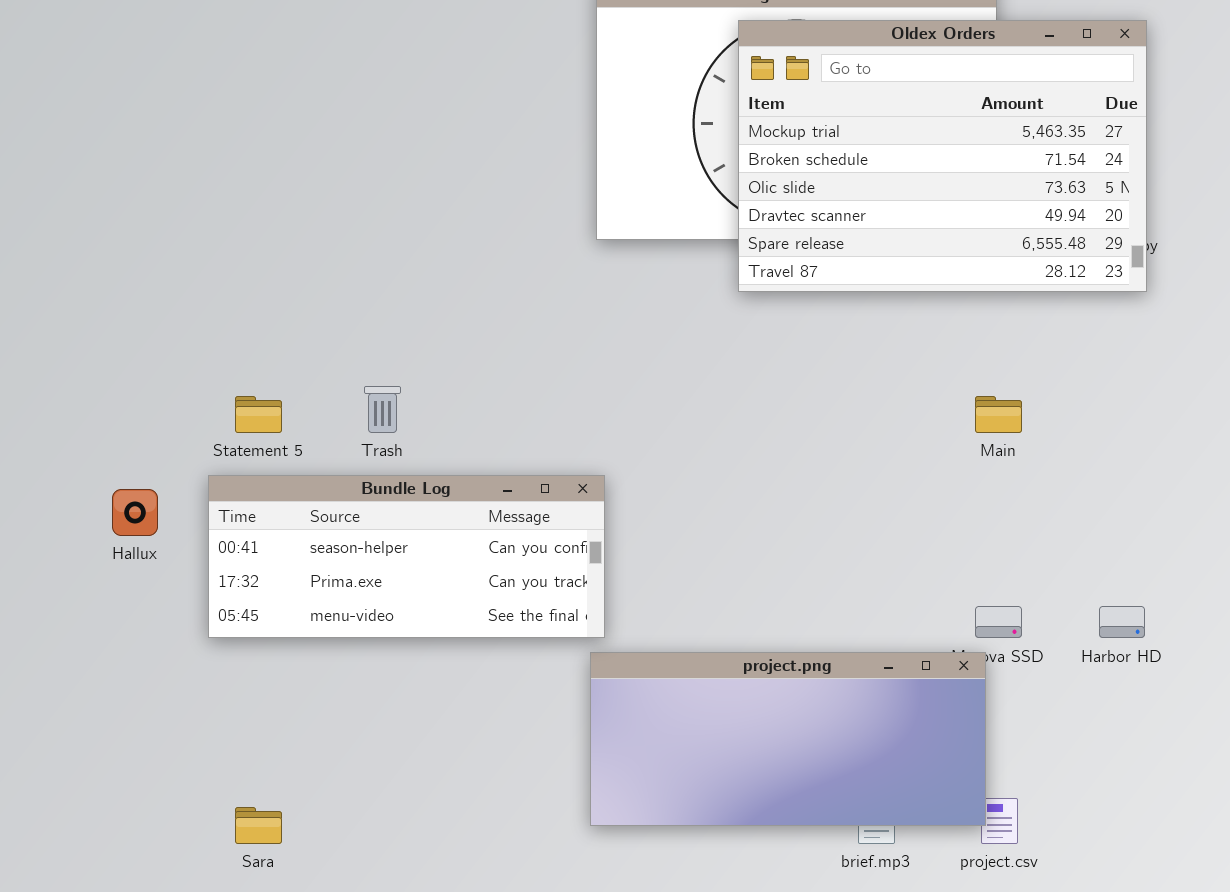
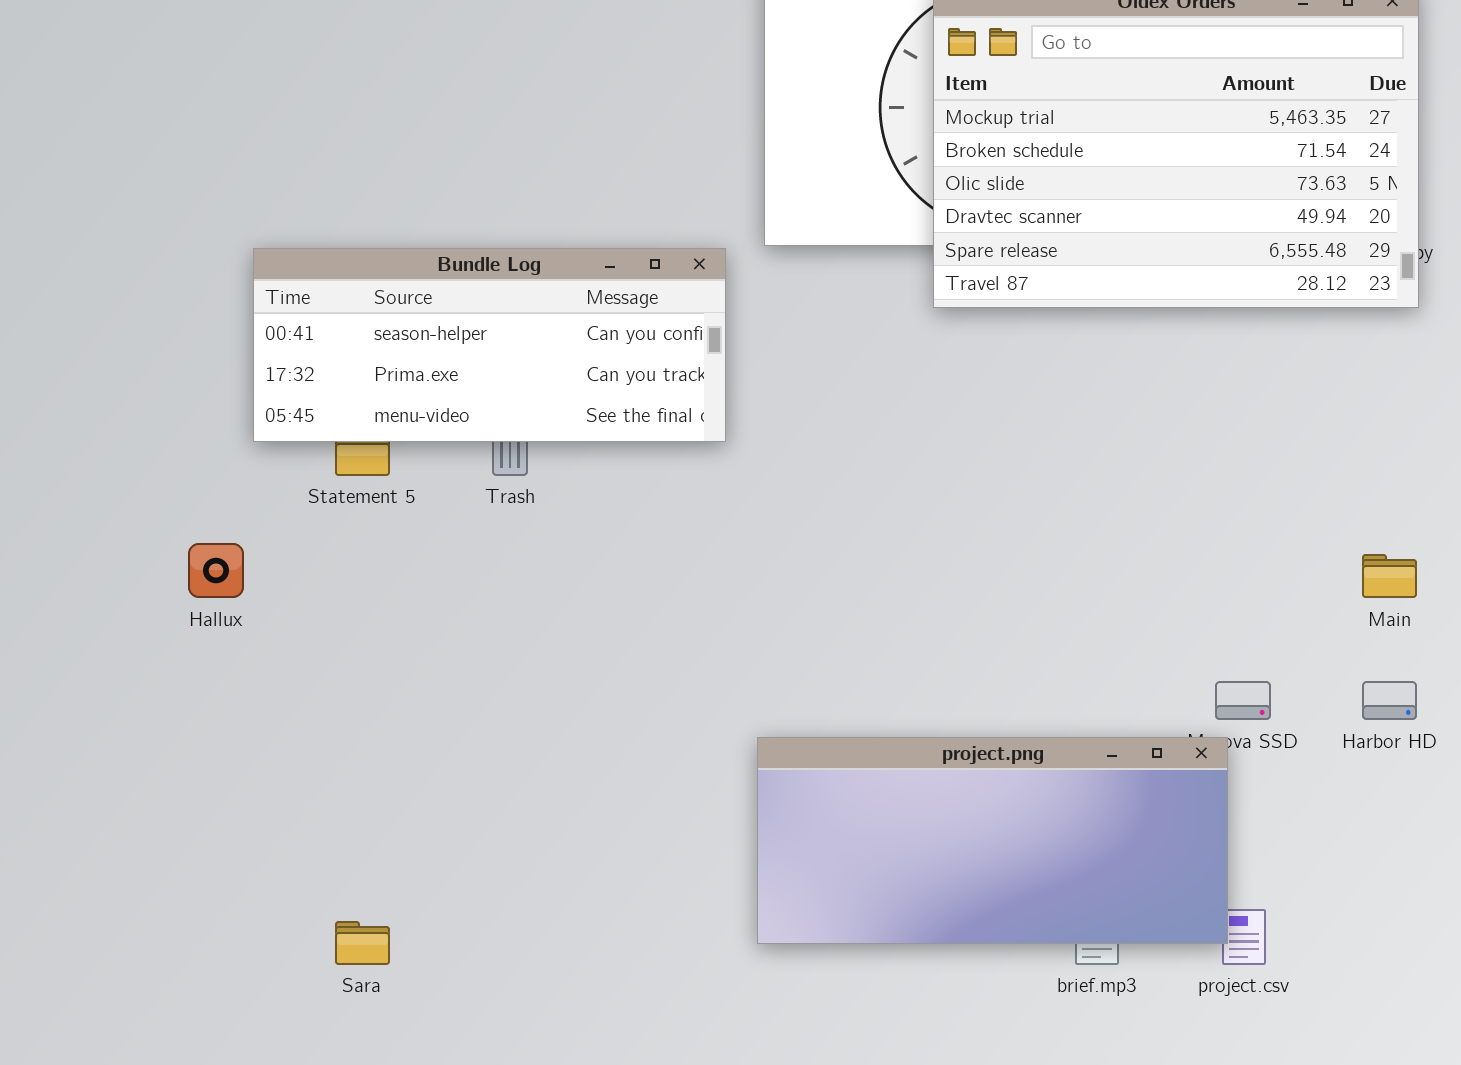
Main: [975,396,1022,433] -> [1362,554,1417,598], moved
Bundle Log: [208,475,605,638] -> [253,248,726,442], moved

